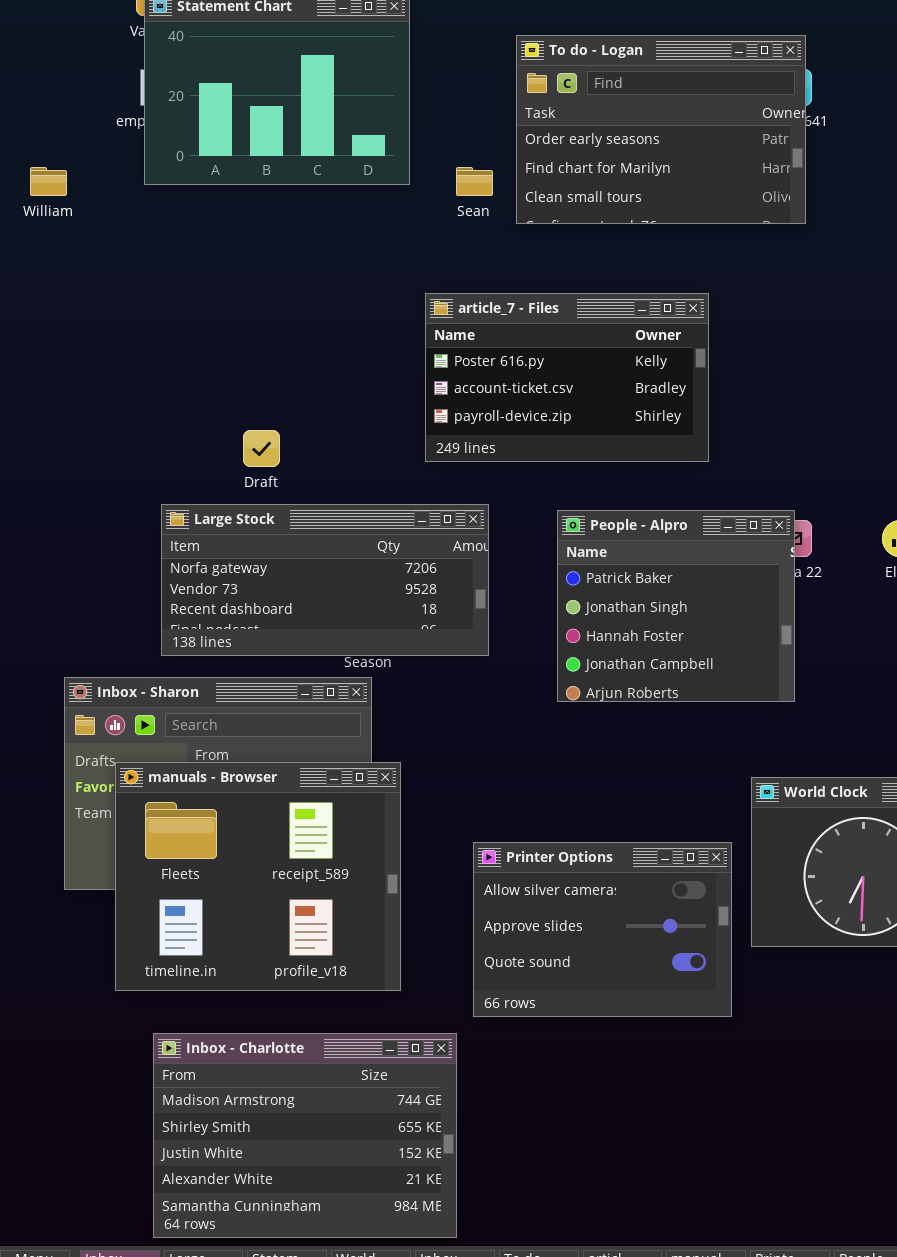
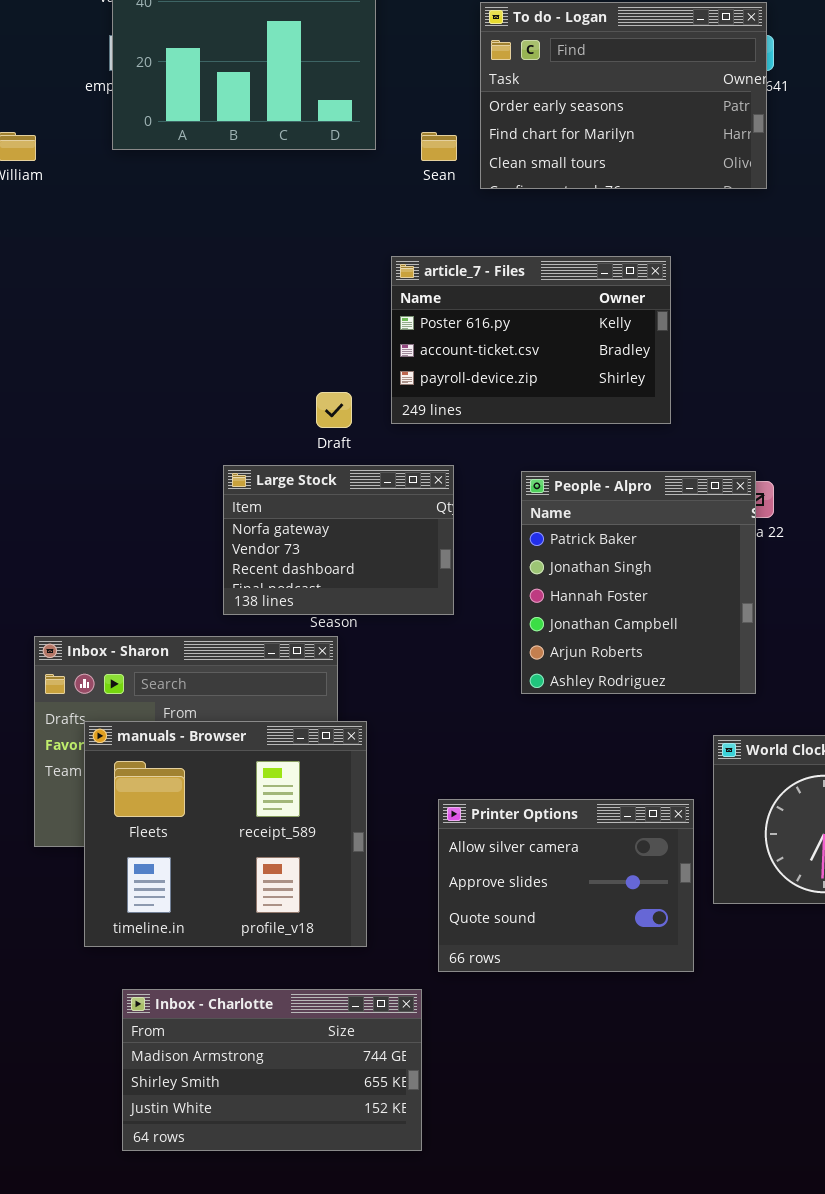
Draft: [243,430,280,467] -> [316,392,352,428], moved
Large Stock: [161,504,489,656] -> [223,465,454,615], resized
People - Alpro: [557,510,795,702] -> [521,471,756,694], resized
Inbox - Charlotte: [153,1033,457,1238] -> [122,989,422,1151], resized

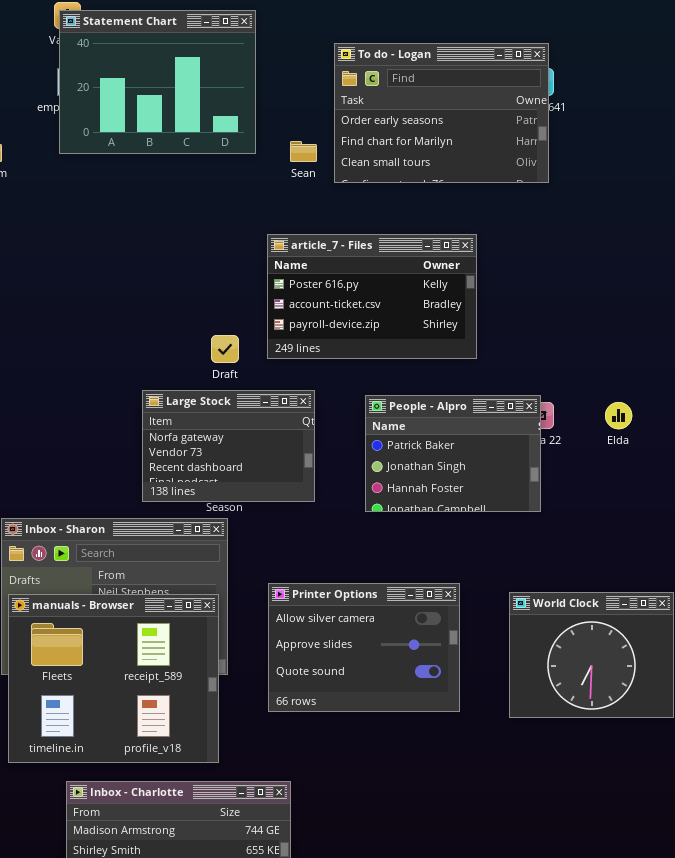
People - Alpro: [521,471,756,694] -> [365,395,541,512], resized
manuals - Browser: [84,721,367,947] -> [8,594,219,763], moved
Printer Options: [438,799,694,972] -> [268,583,460,712], moved

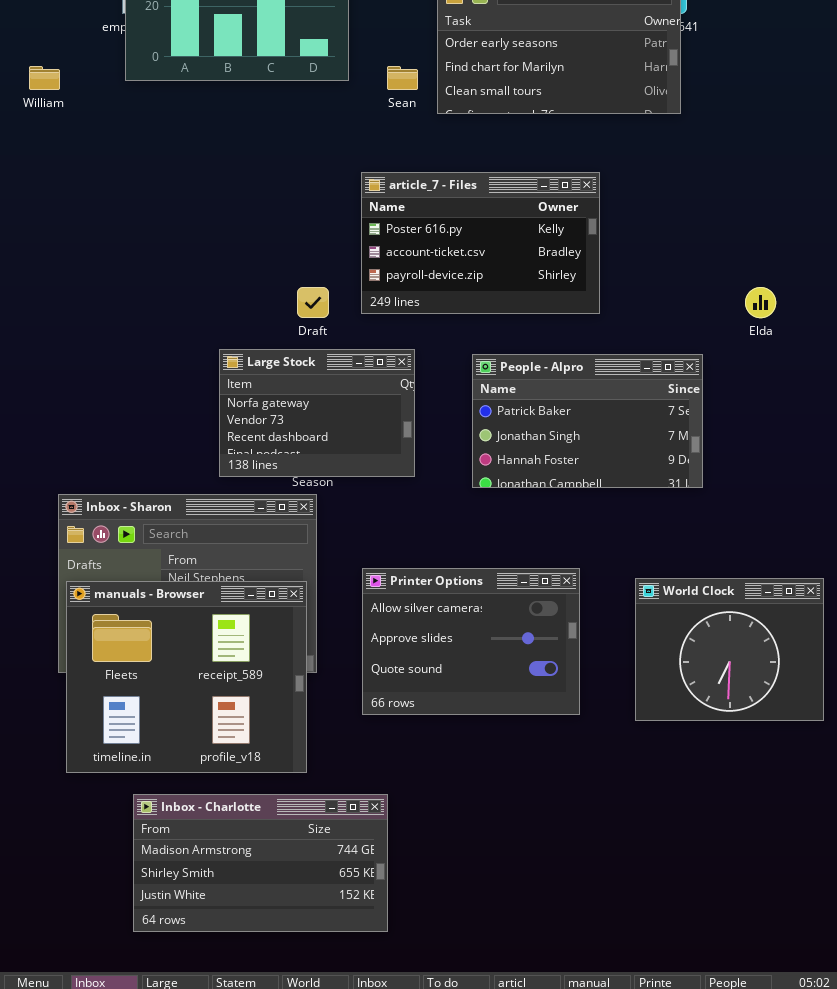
People - Alpro: [365,395,541,512] -> [472,354,703,488], resized
Elda: [605,402,632,429] -> [745,287,776,318], moved

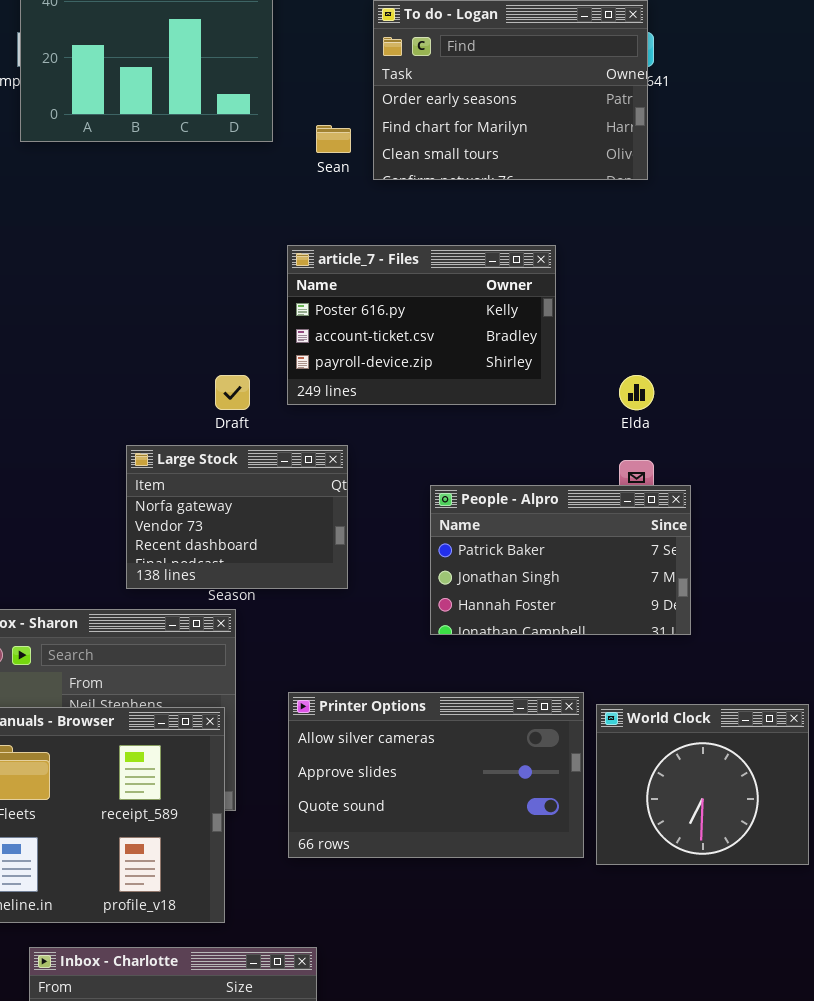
Elda: [745,287,776,318] -> [619,375,654,410], moved
People - Alpro: [472,354,703,488] -> [430,485,691,635], moved
Printer Options: [362,568,580,715] -> [288,692,584,858], resized

